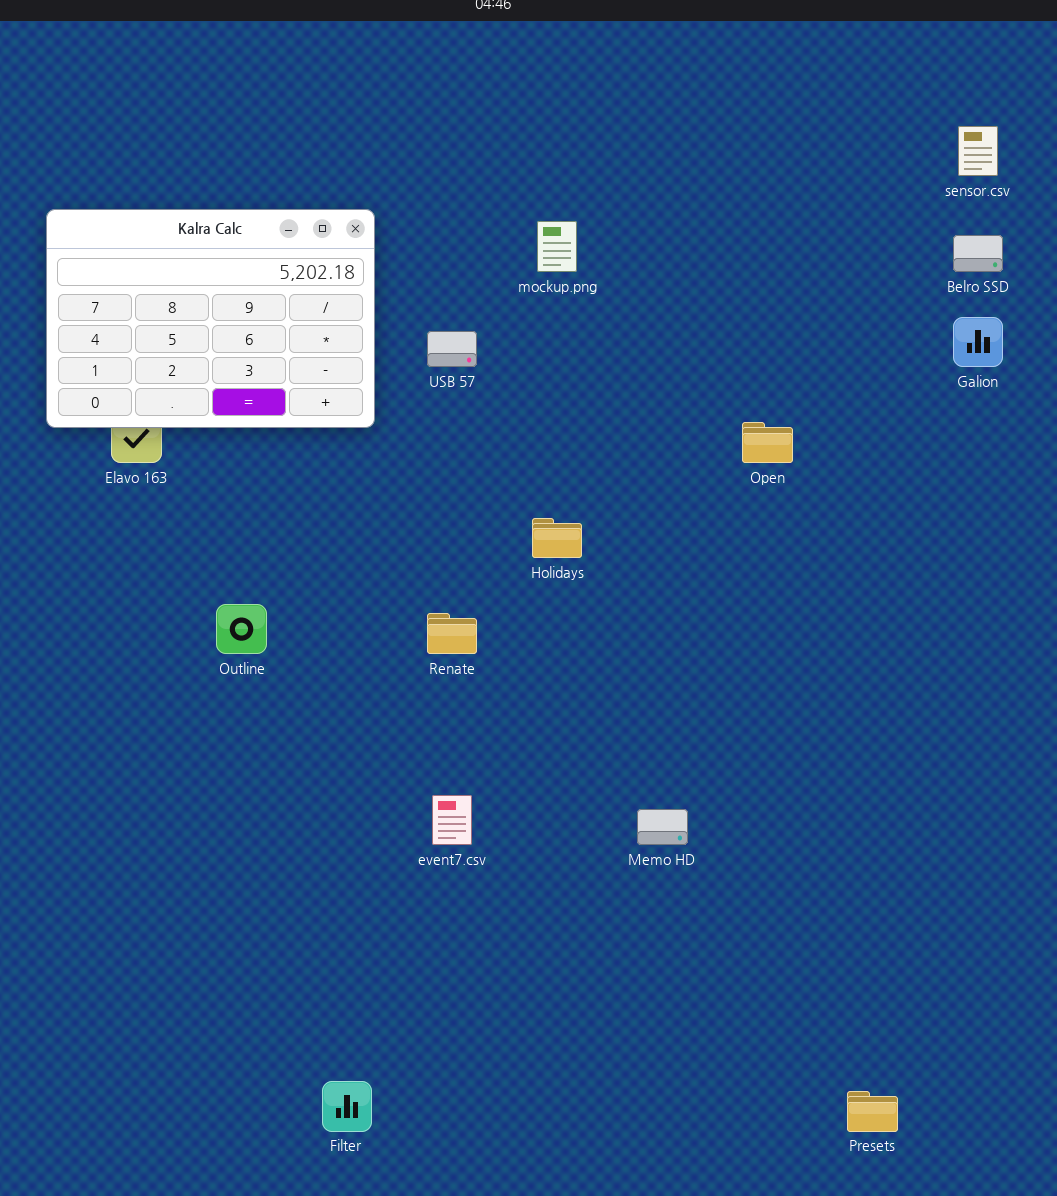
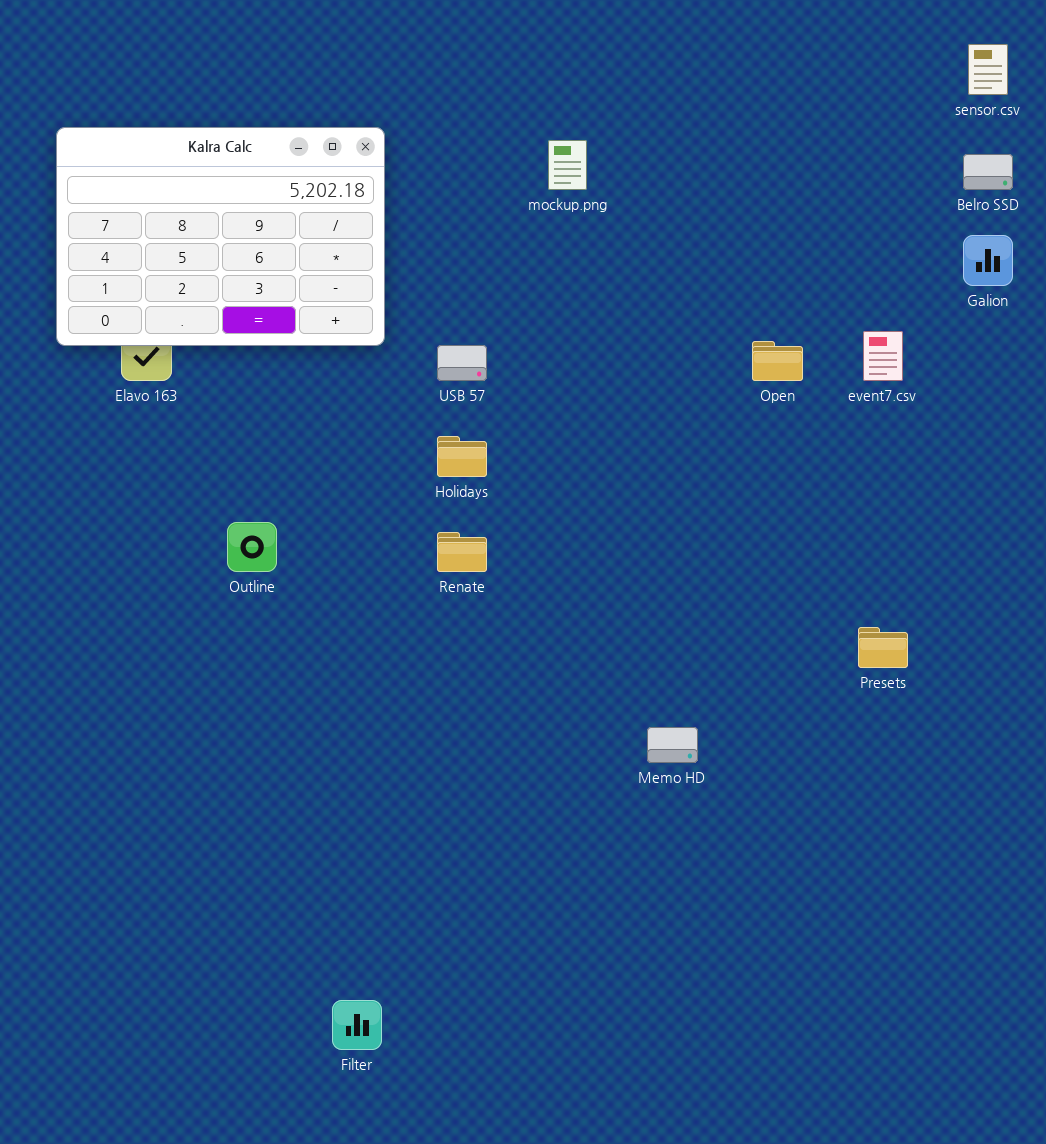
USB 57: [427,331,477,367] -> [437,345,487,381], moved
Holidays: [532,518,582,558] -> [437,436,487,477], moved
event7.csv: [432,795,472,845] -> [863,331,903,381], moved
Presets: [847,1091,898,1132] -> [858,627,908,668], moved

